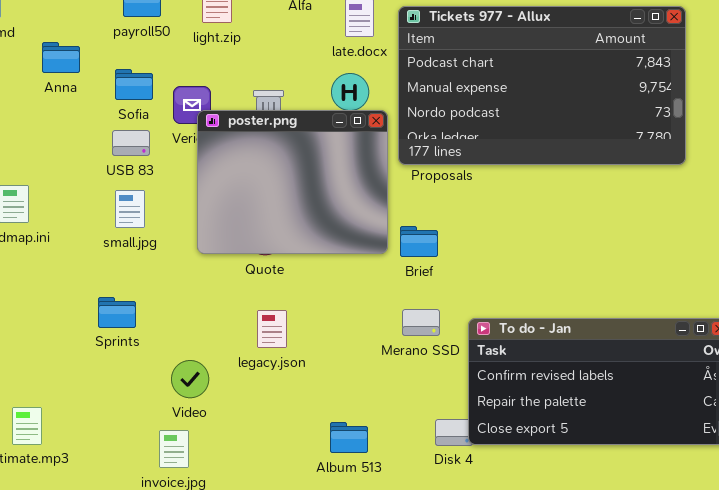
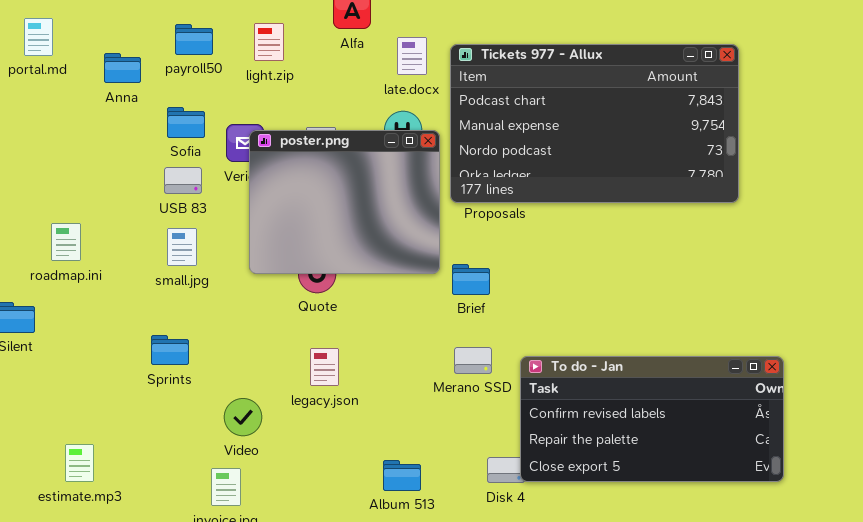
Anna: [42,42,80,73] -> [104,53,141,83], moved
poster.png: [197,110,388,254] -> [249,130,440,274], moved

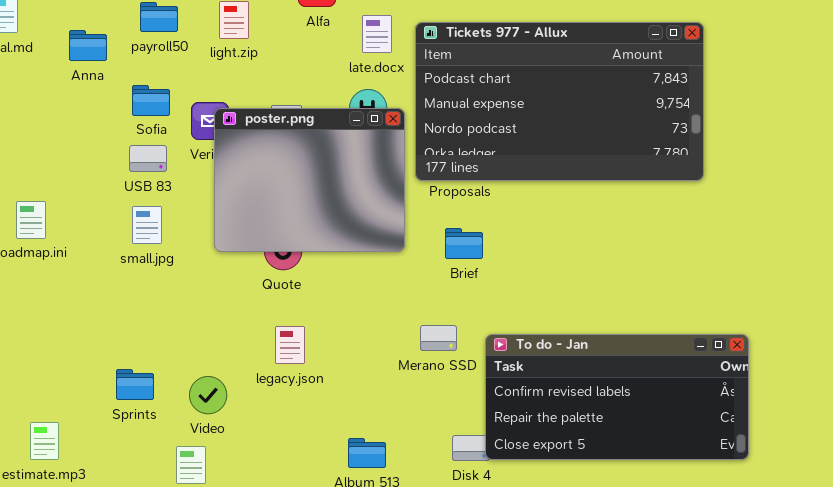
Brief: [452,264,490,295] -> [445,228,483,259], moved
Sprints: [151,335,189,365] -> [116,369,154,400], moved

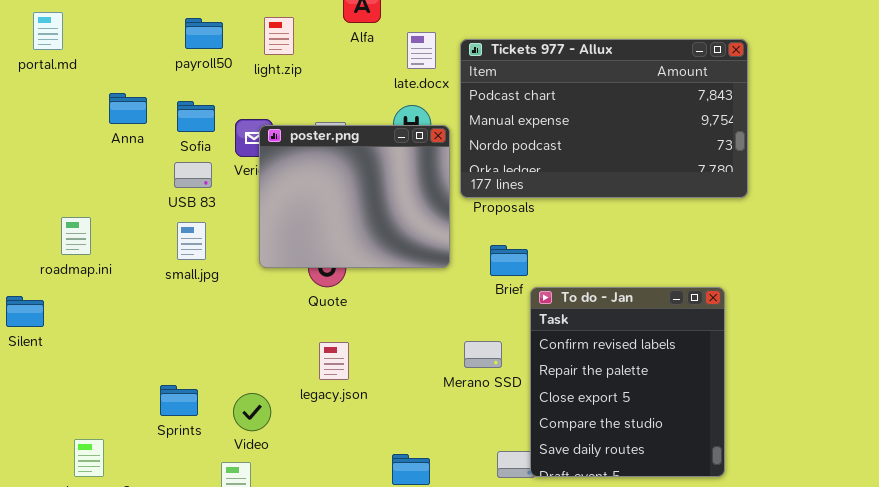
Anna: [69,30,107,61] -> [109,93,147,124], moved
To do - Jan: [485,334,749,460] -> [530,287,725,477], resized

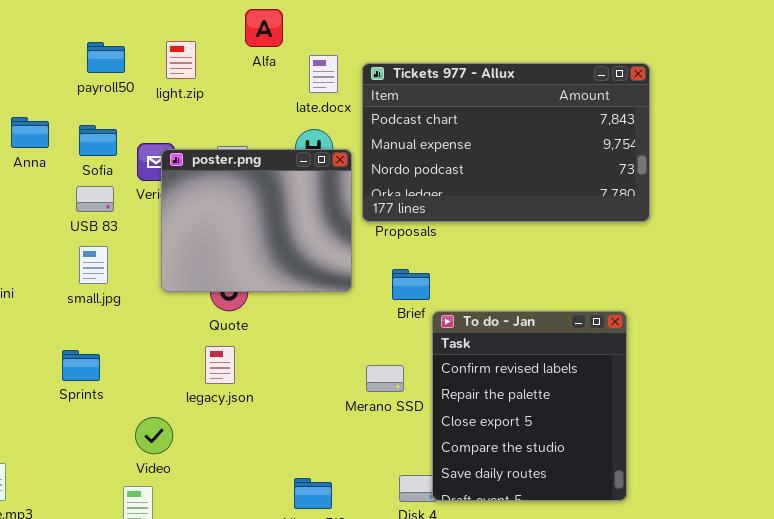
legacy.json: [319,342,349,380] -> [205,346,235,384], moved
Sprints: [160,385,198,416] -> [62,350,100,381], moved

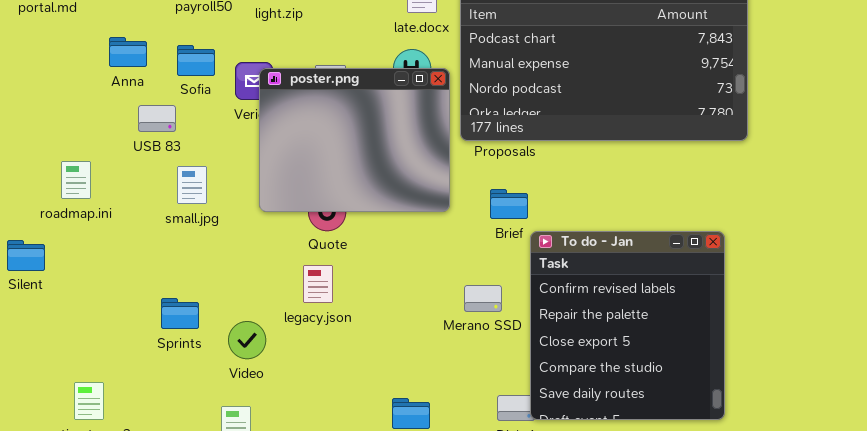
USB 83: [76,186,114,212] -> [138,105,176,132], moved
Sprints: [62,350,100,381] -> [161,298,199,329], moved
Video: [135,417,173,454] -> [228,321,266,359], moved

